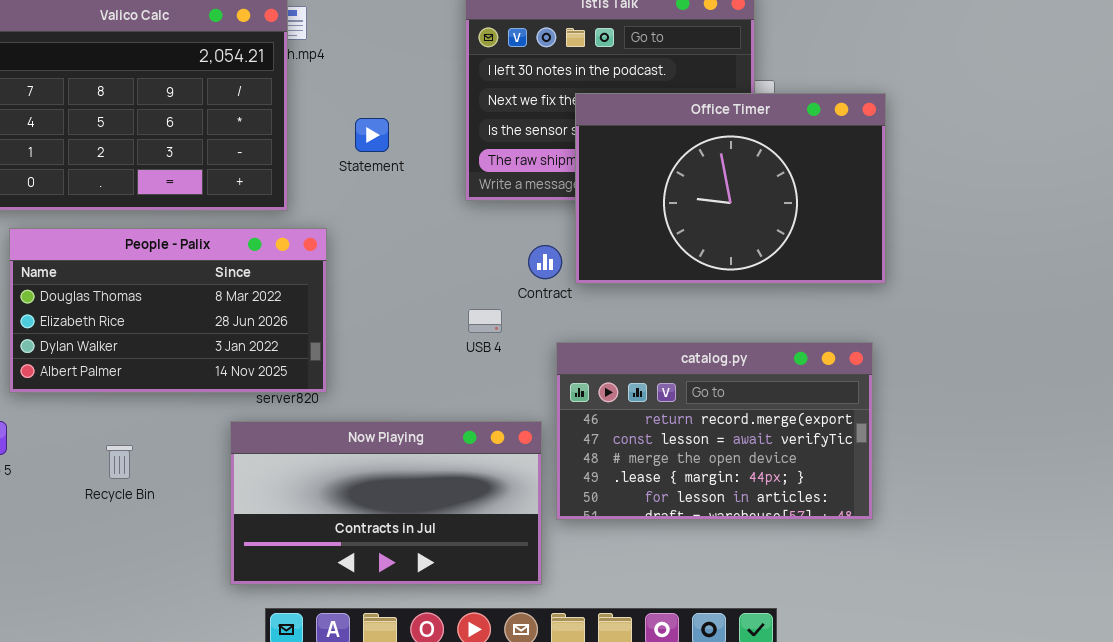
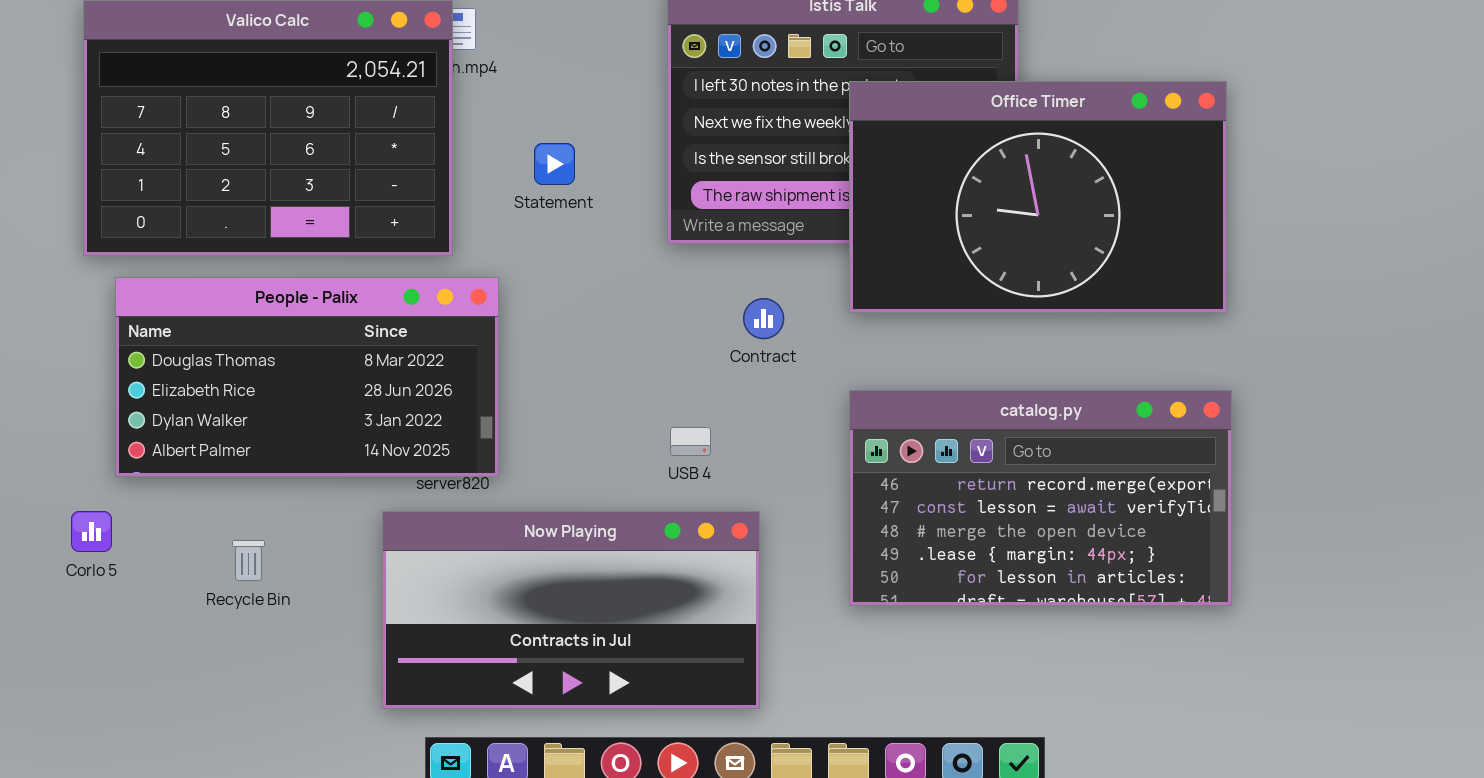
Office Timer: [575,93,886,284] -> [849,81,1227,313], moved
USB 4: [468,309,502,333] -> [670,427,711,456], moved
catalog.py: [556,342,873,520] -> [849,390,1232,606], moved

